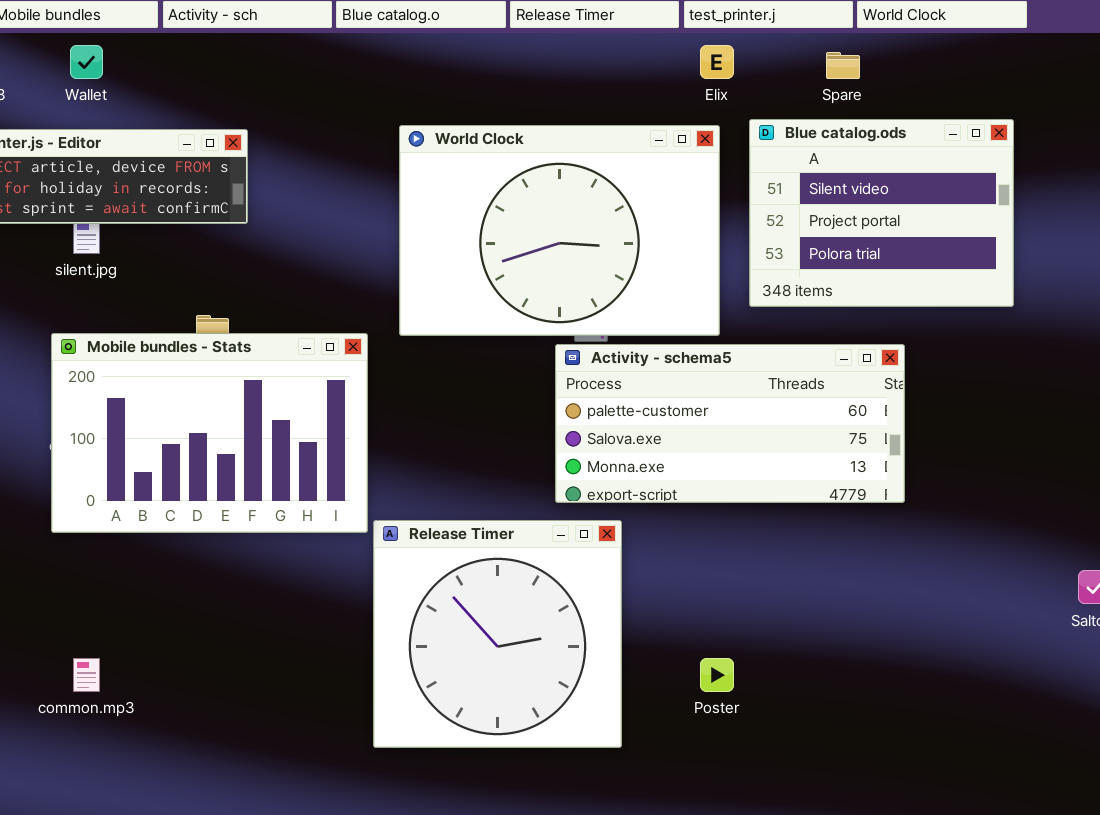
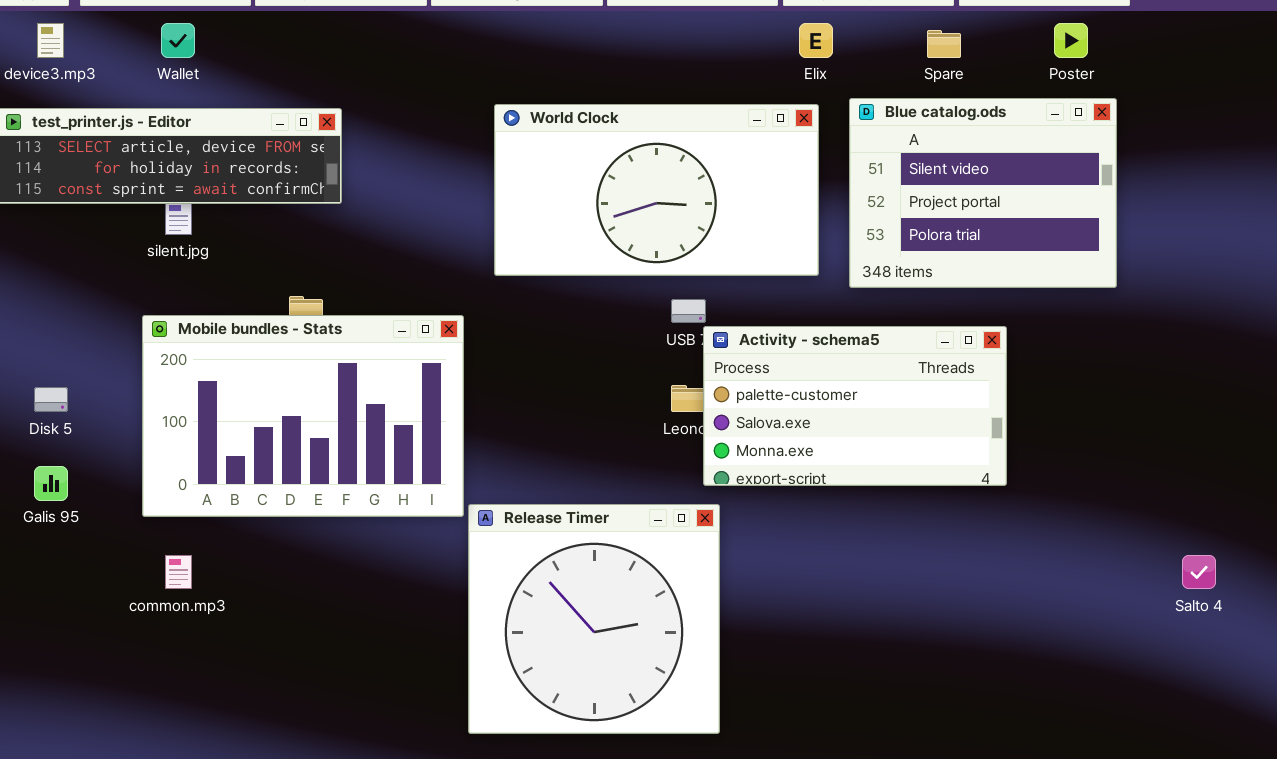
World Clock: [399,125,720,336] -> [494,104,819,276], resized
Activity - schema5: [555,344,905,503] -> [703,326,1007,486], resized
common.mp3: [73,658,100,692] -> [165,555,192,589], moved
Poster: [700,658,734,692] -> [1054,23,1088,58], moved

